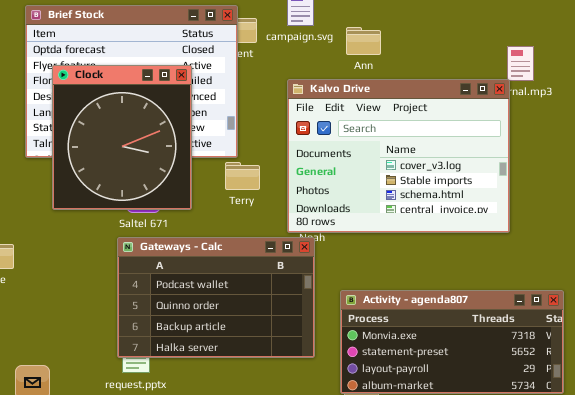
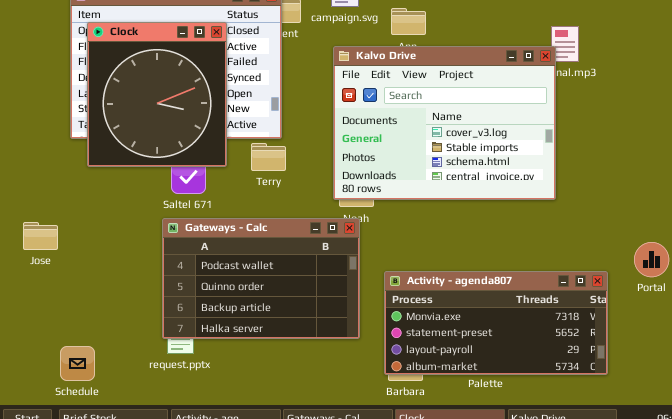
Clock: [52,65,192,210] -> [87,22,227,167], moved
Kalvo Drive: [287,79,510,233] -> [333,46,556,200], moved
Terry: [225,162,260,190] -> [251,143,286,171], moved

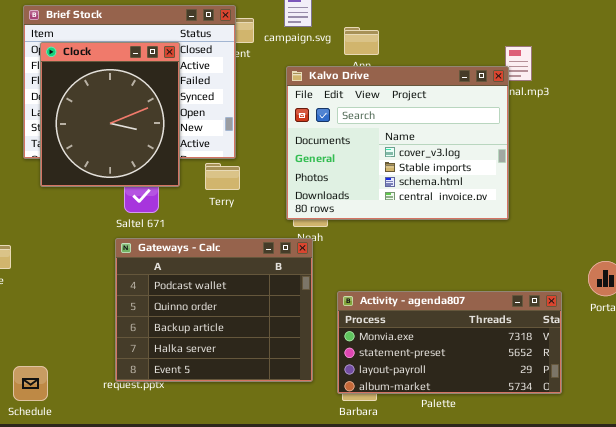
Gateways - Calc: [162,218,360,339] -> [115,238,313,382], resized

